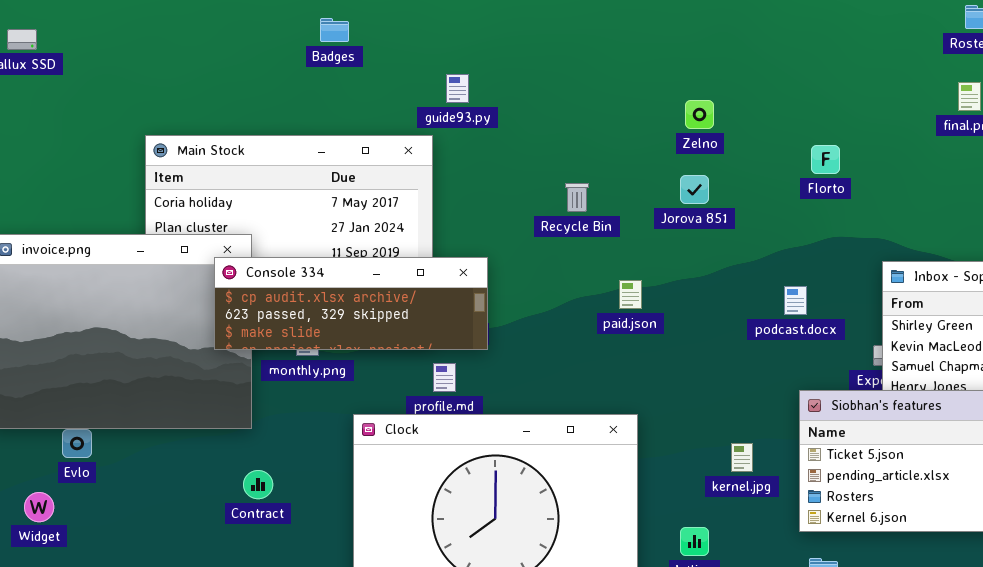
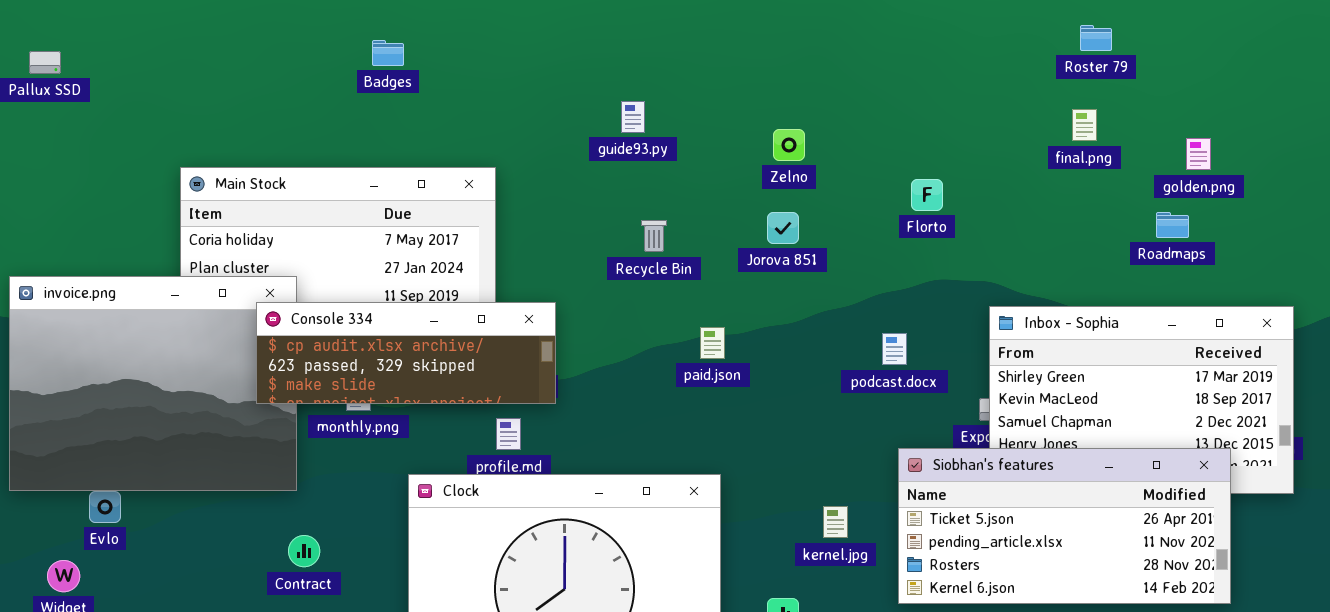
guide93.py: [446,74,469,103] -> [621,101,645,133], moved

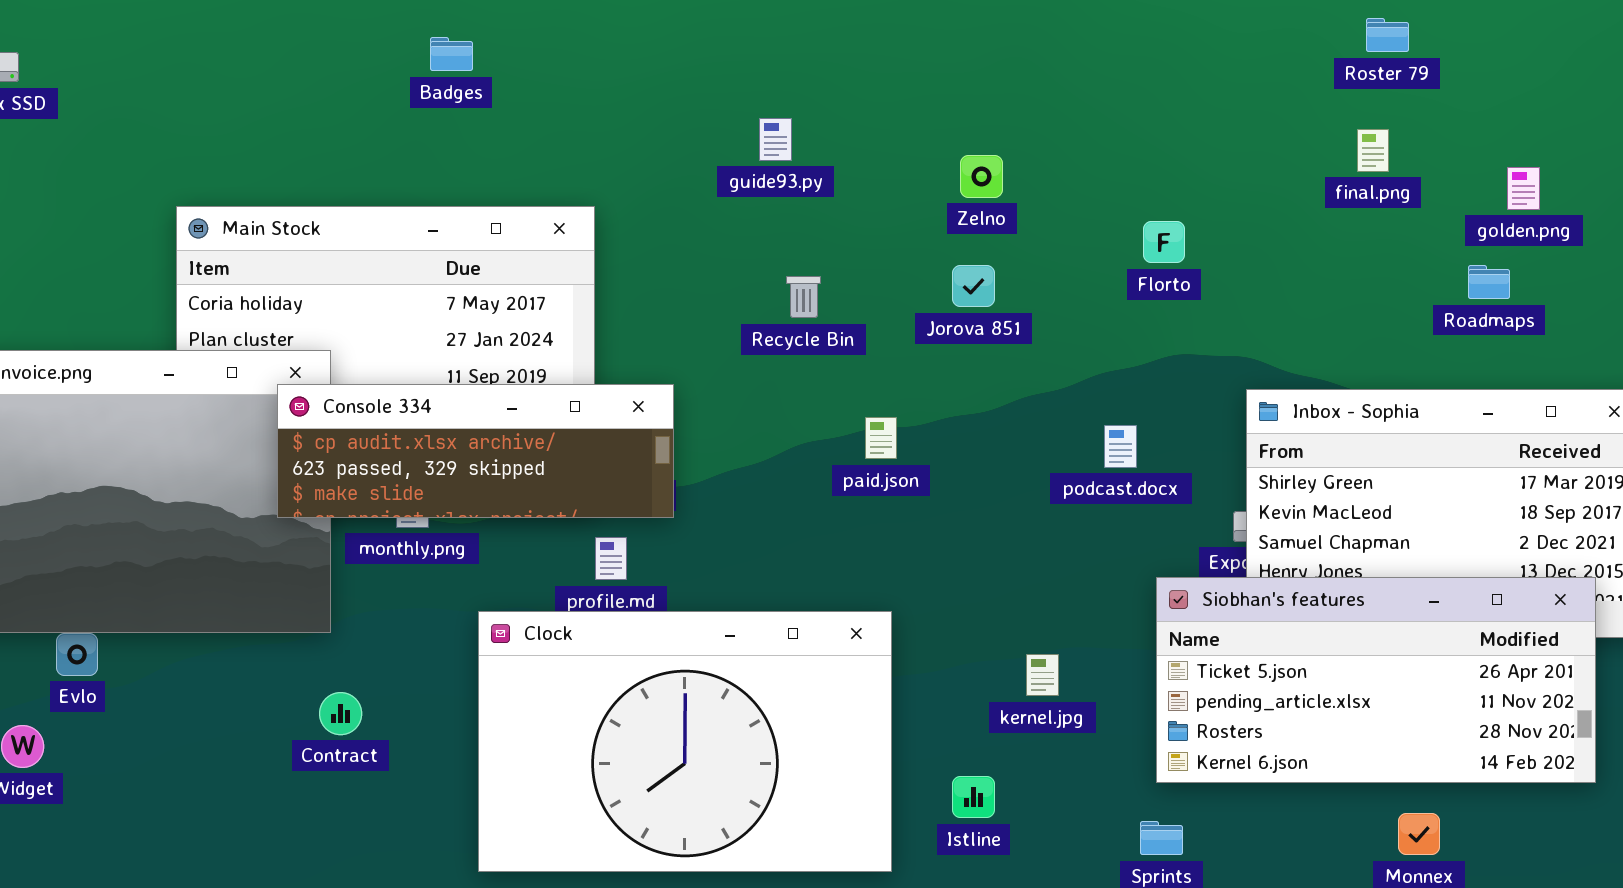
Siobhan's features: [898,448,1231,604] -> [1156,577,1596,783], moved

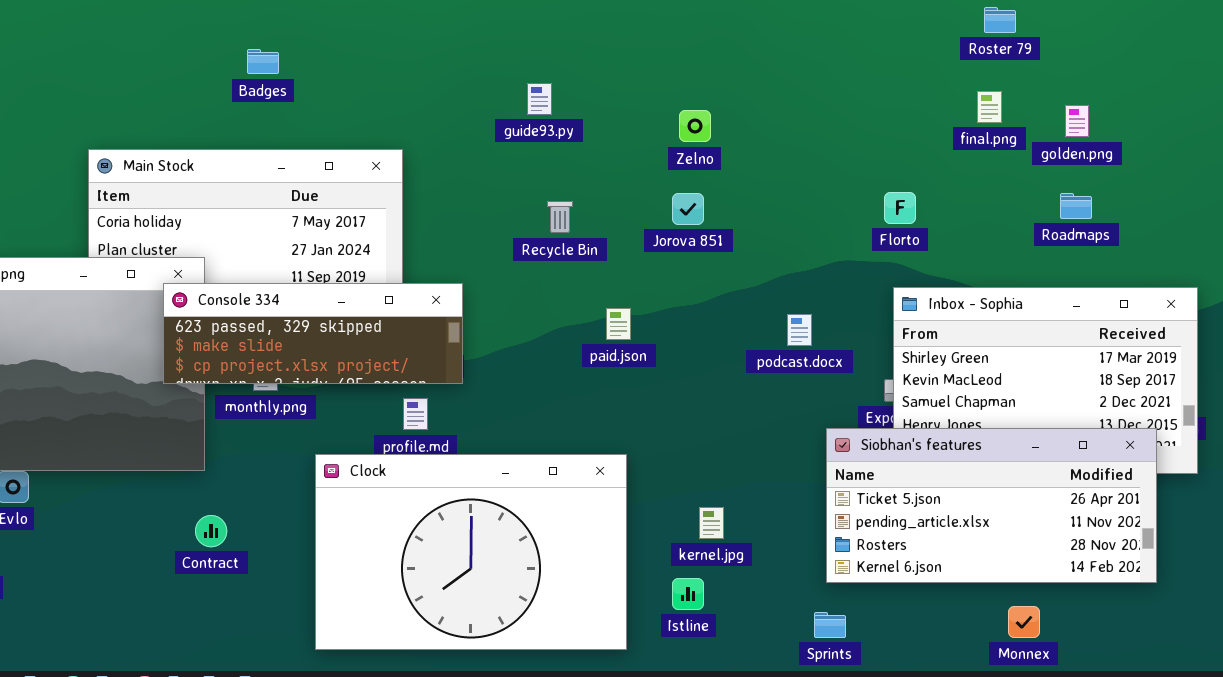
Badges: [430,37,473,71] -> [247,49,279,74], moved
golden.png: [1507,167,1540,210] -> [1065,105,1089,137], moved
Florto: [1143,221,1185,263] -> [884,192,916,224], moved
Console 334: [277,384,674,518] -> [163,283,463,384], scrolled down 1 row
kernel.jpg: [1026,654,1059,696] -> [699,507,724,539], moved

